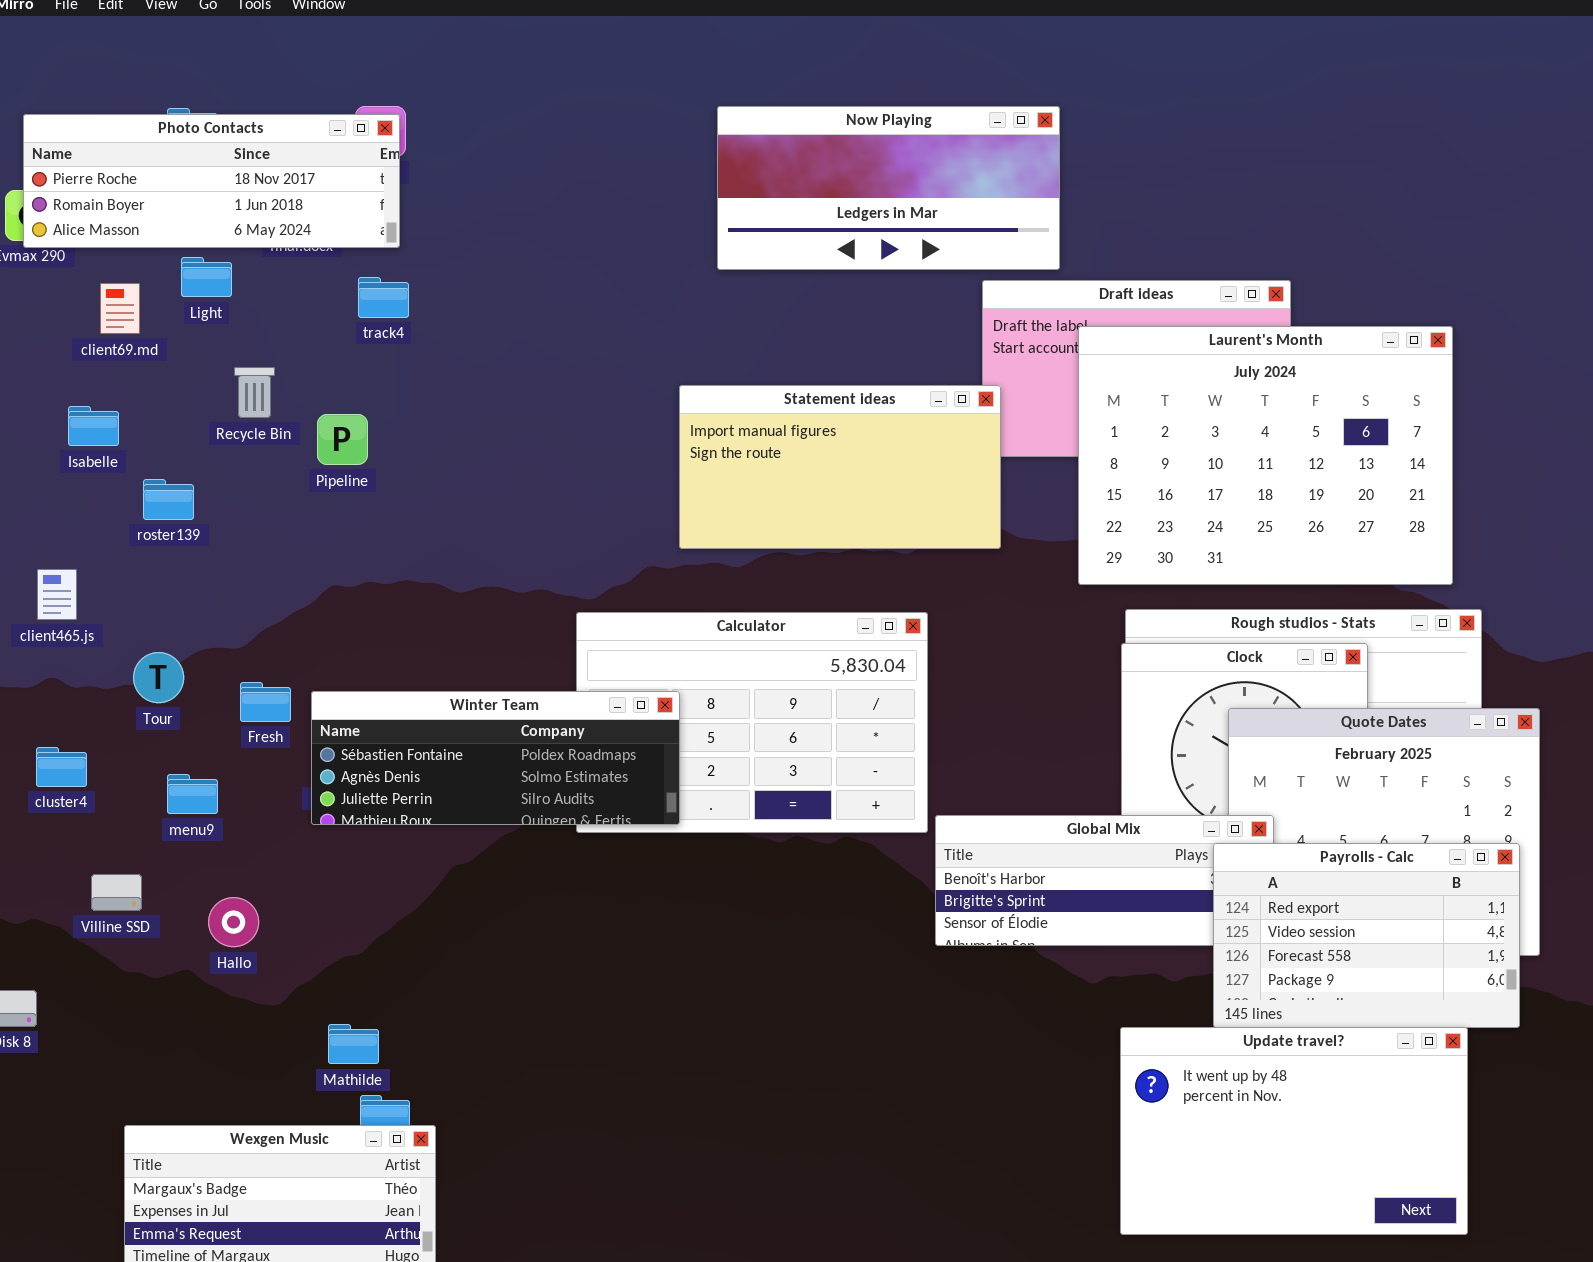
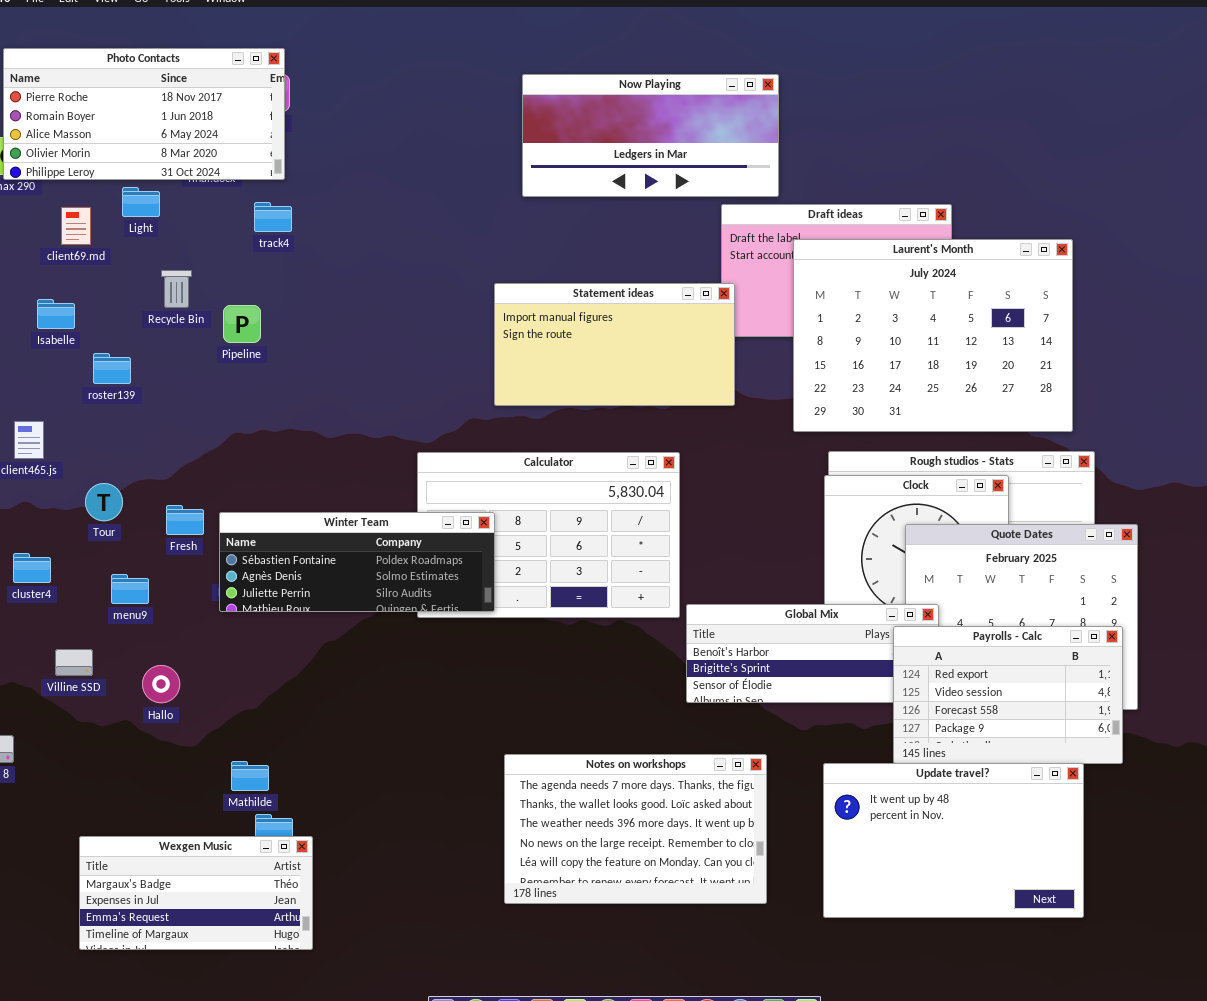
Photo Contacts: [23,114,400,248] -> [3,48,285,180], resized
Notes on workshops: none -> [504,754,767,904], opened

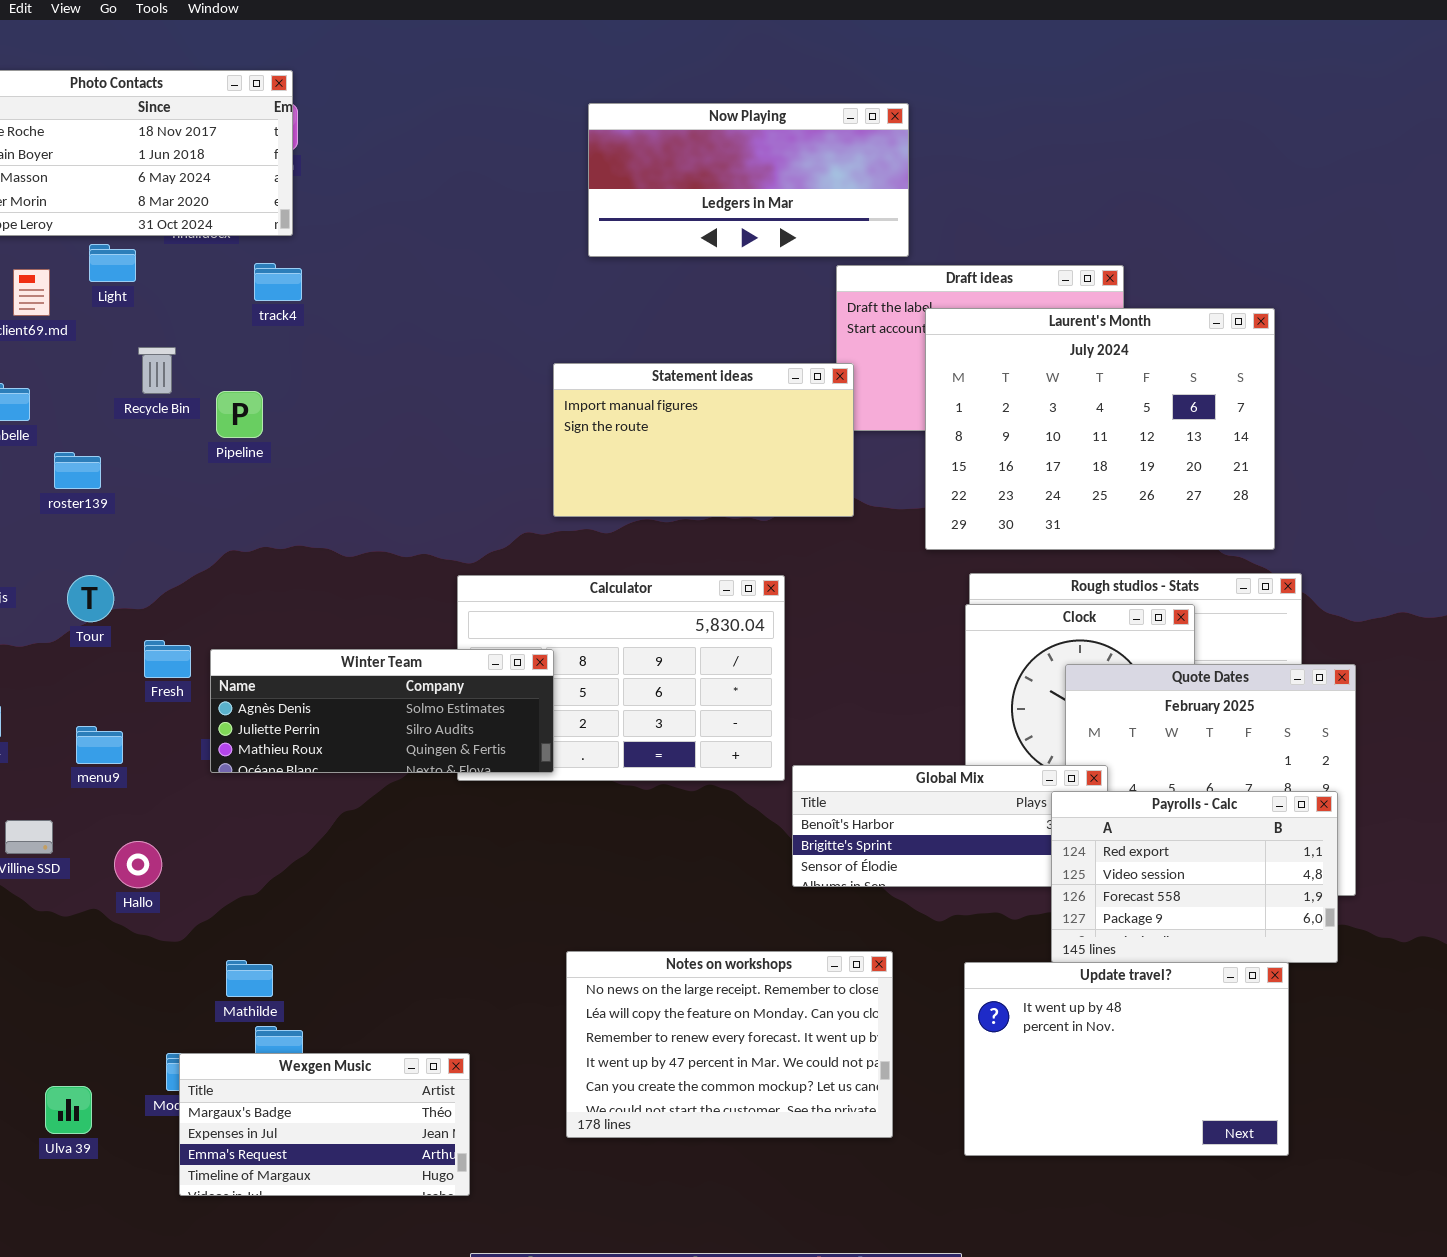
Tour: [85,483,123,521] -> [67,575,114,622], moved
Winter Team: [219,512,495,612] -> [210,649,554,773], scrolled down 1 row
Notes on workshops: [504,754,767,904] -> [566,951,893,1138], scrolled down 3 rows
Wexgen Music: [79,836,313,950] -> [179,1053,470,1196], moved

